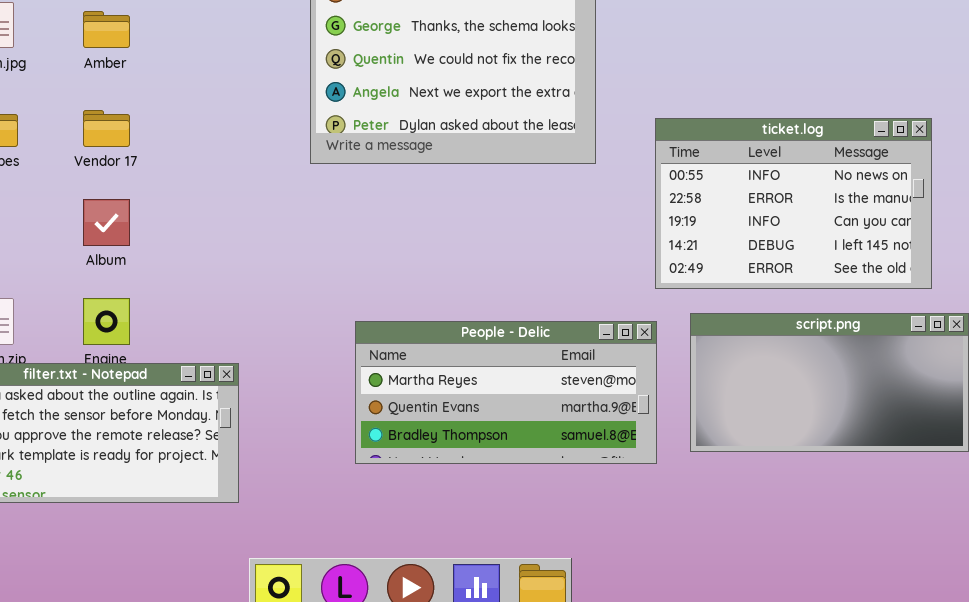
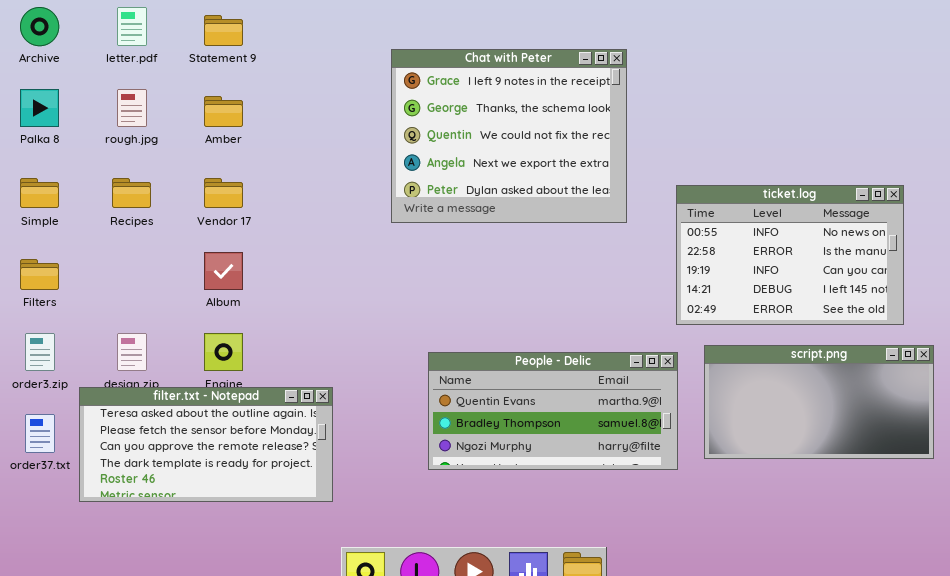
People - Delic: [355,321,657,464] -> [428,352,678,470], scrolled down 1 row

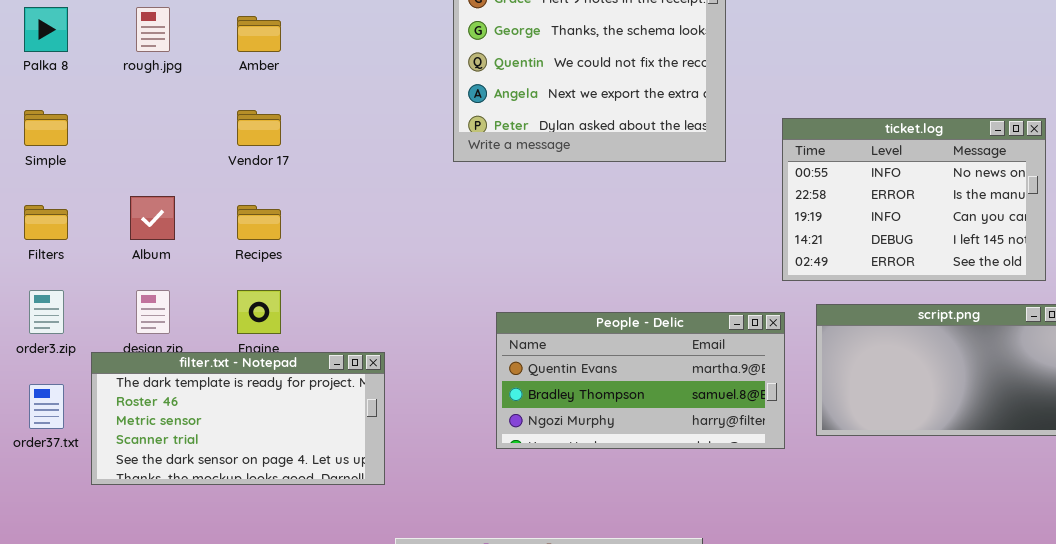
Recipes: [112,178,151,208] -> [237,205,281,240], moved
Album: [204,252,243,290] -> [130,196,175,240], moved
filter.txt - Notepad: [79,387,333,502] -> [91,352,385,485], scrolled down 3 rows

